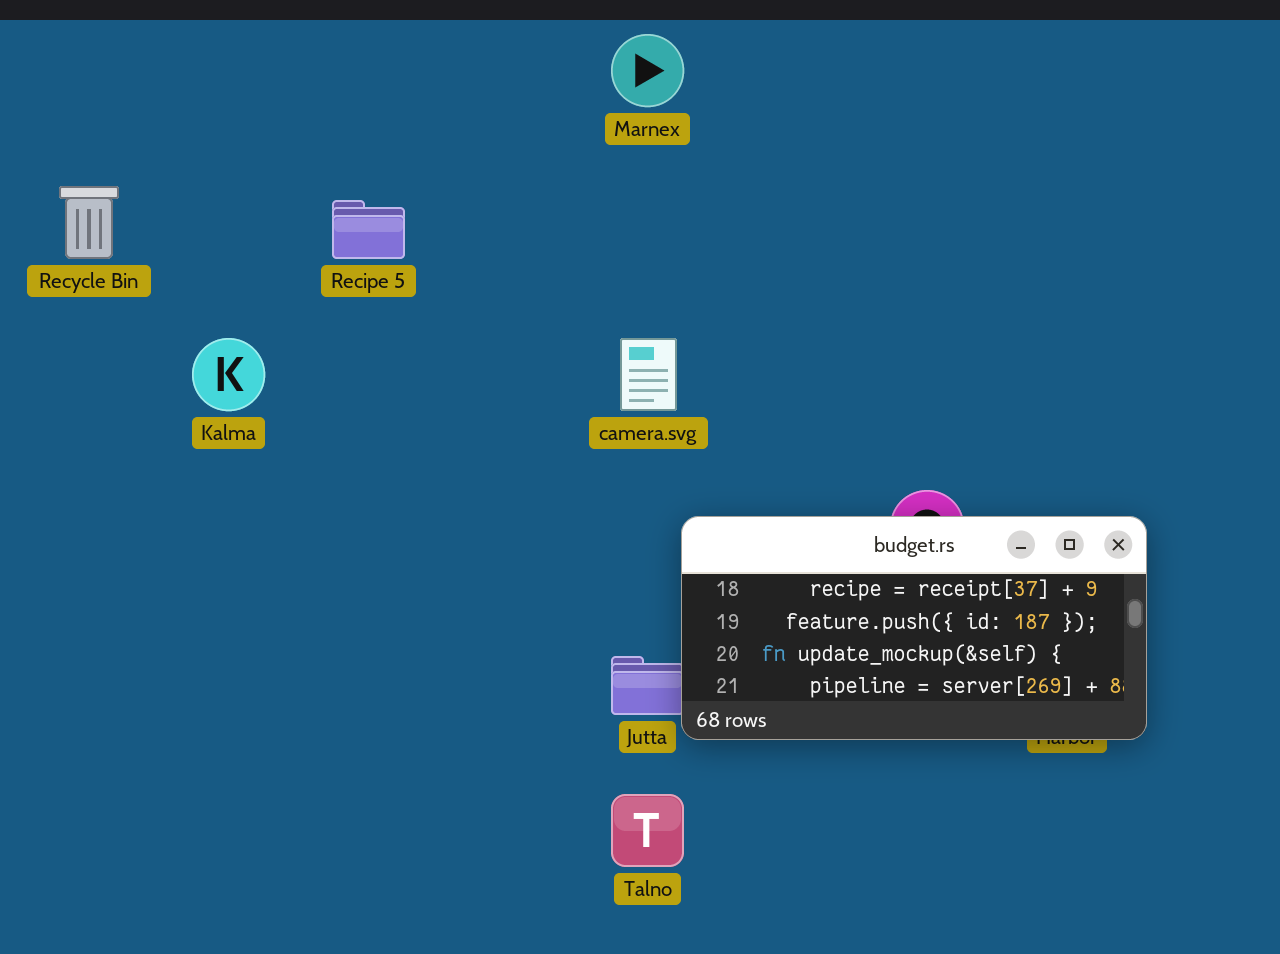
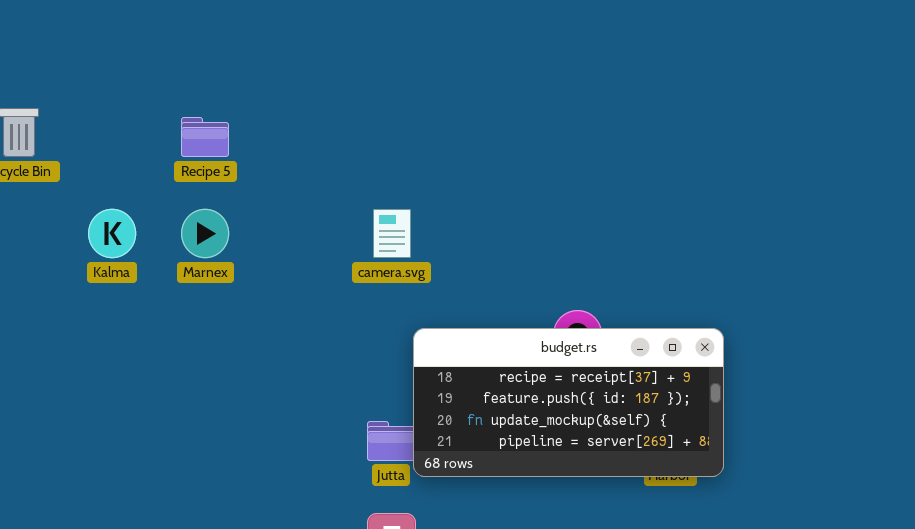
Marnex: [611,34,684,107] -> [181,209,229,258], moved

